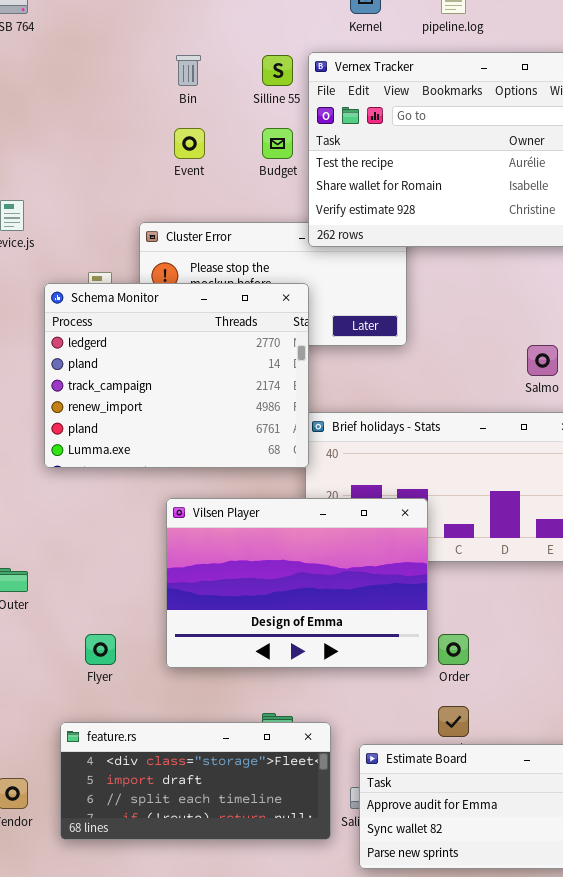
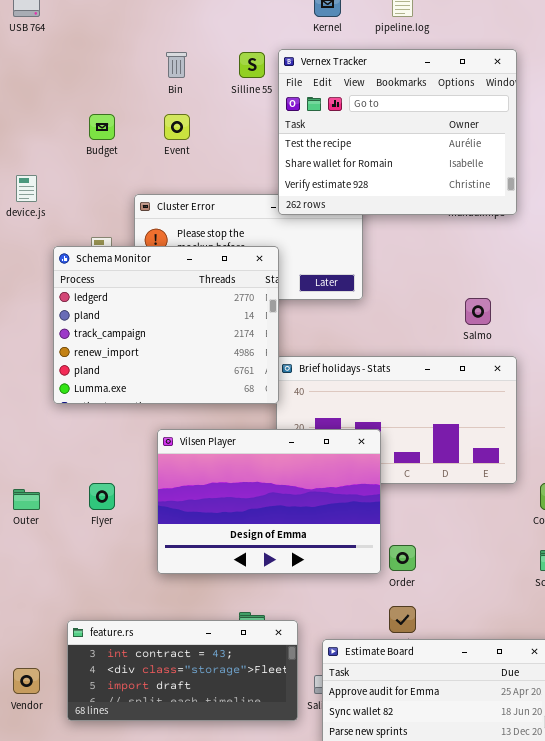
Budget: [262,128,293,159] -> [89,114,115,140], moved
Flyer: [85,634,116,665] -> [89,483,115,510], moved
feature.rs: [60,722,331,840] -> [67,620,298,721], scrolled up 1 row

